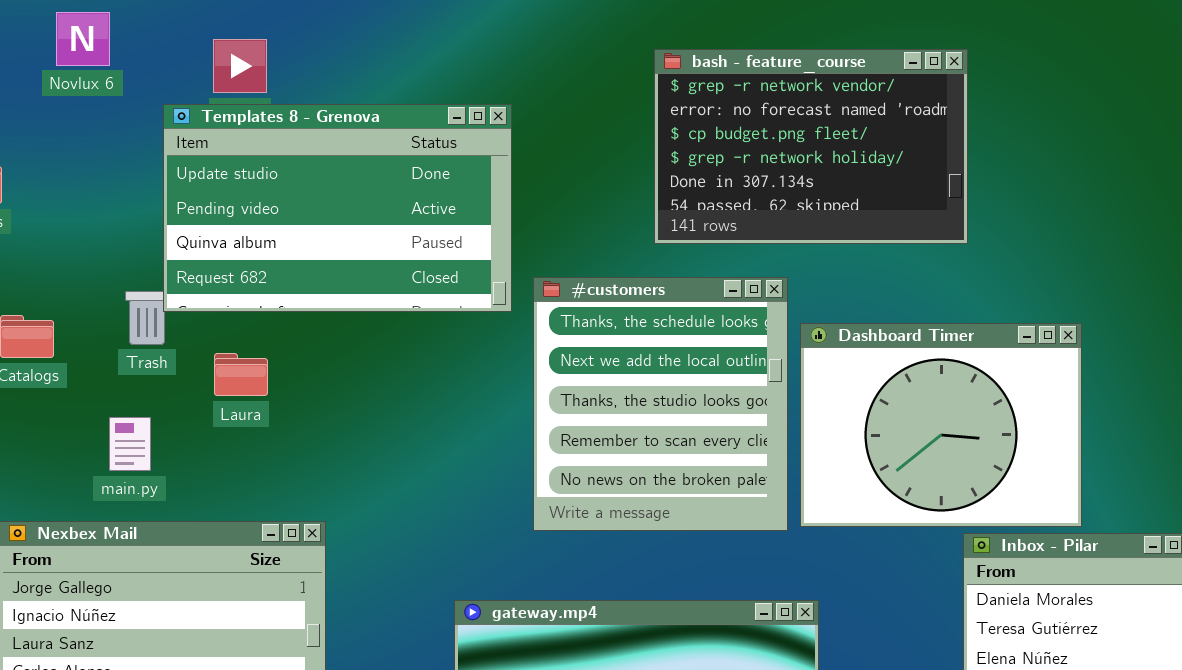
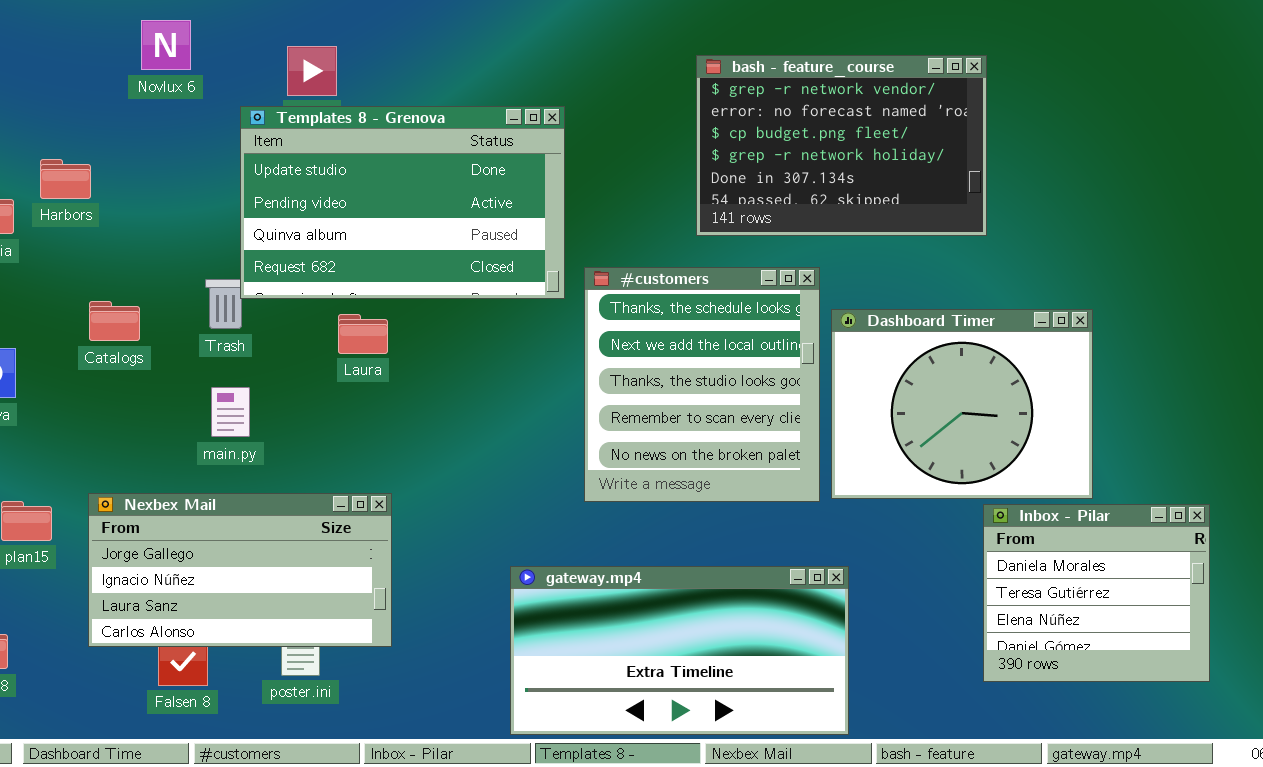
Laura: [214,353,268,396] -> [338,314,388,354], moved
main.py: [109,417,151,471] -> [211,387,250,437], moved

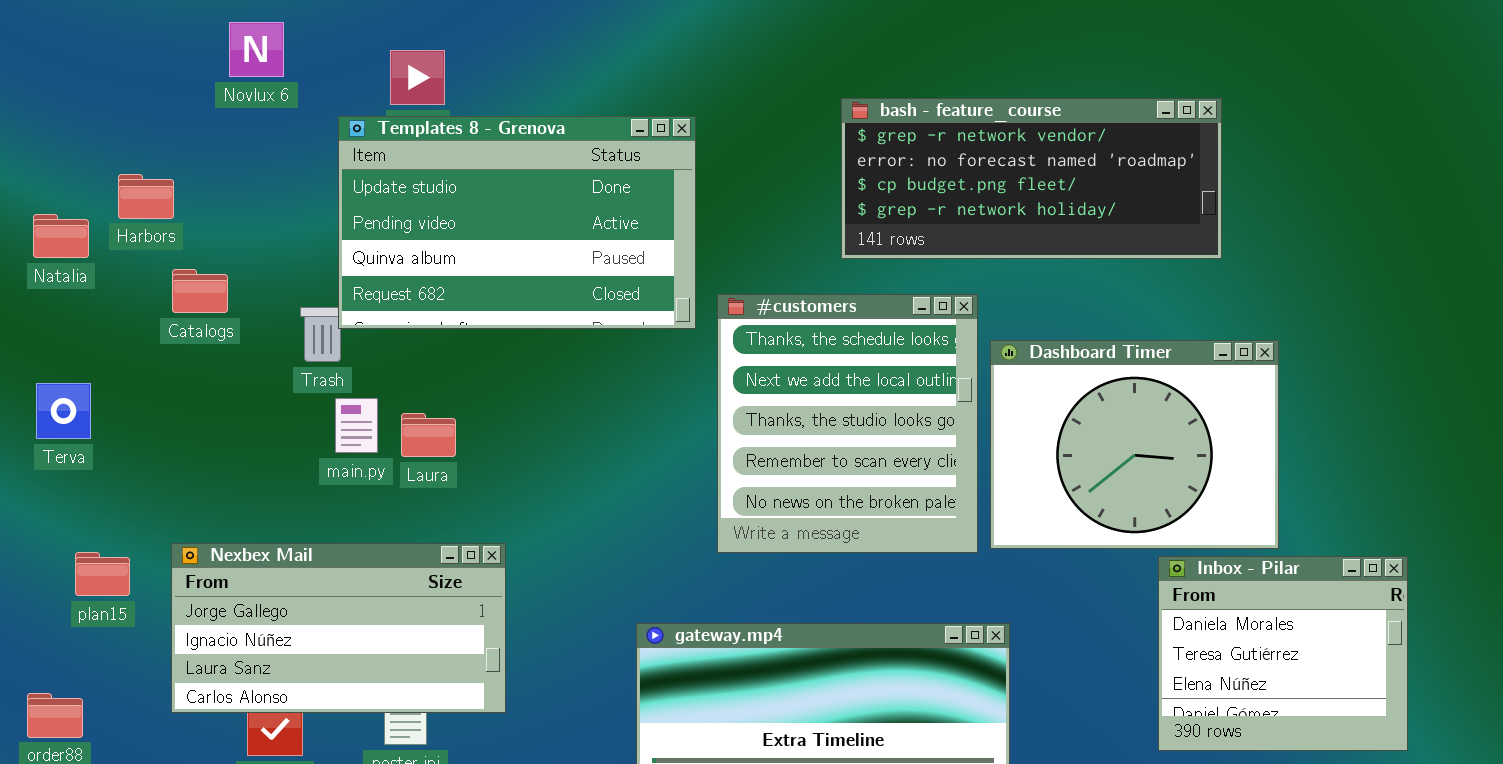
bash - feature_course: [696,55,987,236] -> [841,98,1222,259], resized
Catalogs: [89,301,140,341] -> [172,269,228,313], moved
Laura: [338,314,388,354] -> [401,413,456,457], moved
main.py: [211,387,250,437] -> [335,398,378,453], moved

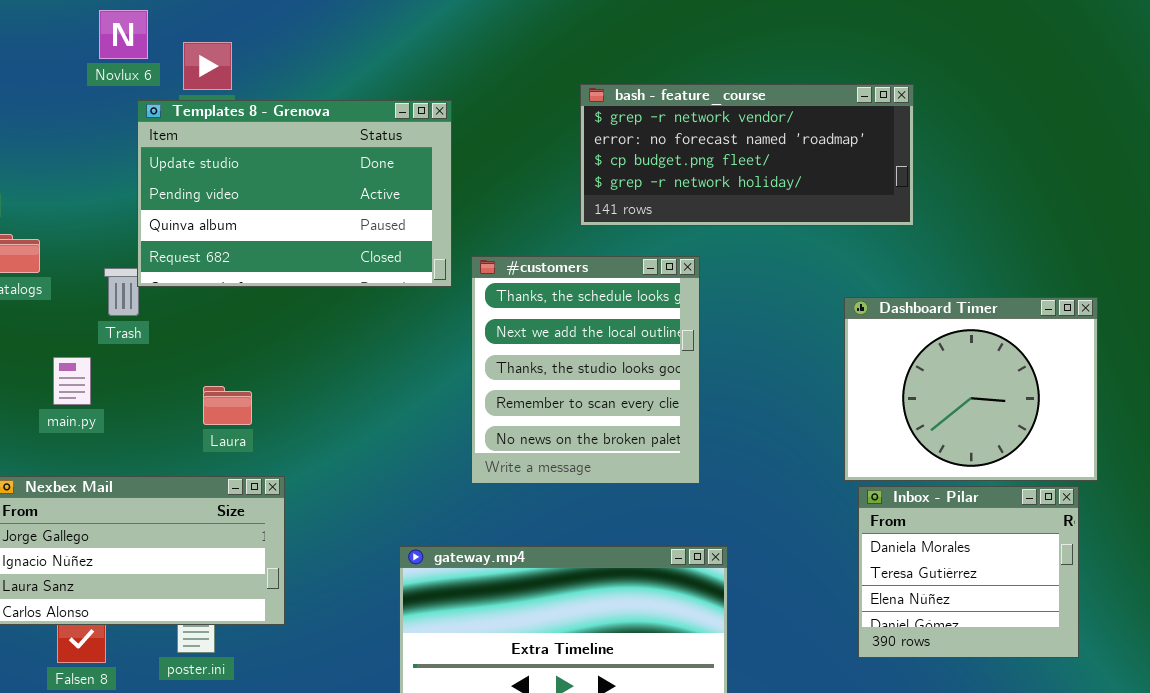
Novlux 6: [229,22,284,77] -> [99,10,148,59], moved
Dashboard Timer: [990,340,1279,549] -> [844,297,1098,481], moved
main.py: [335,398,378,453] -> [53,357,91,405], moved
Laura: [401,413,456,457] -> [203,386,252,425], moved

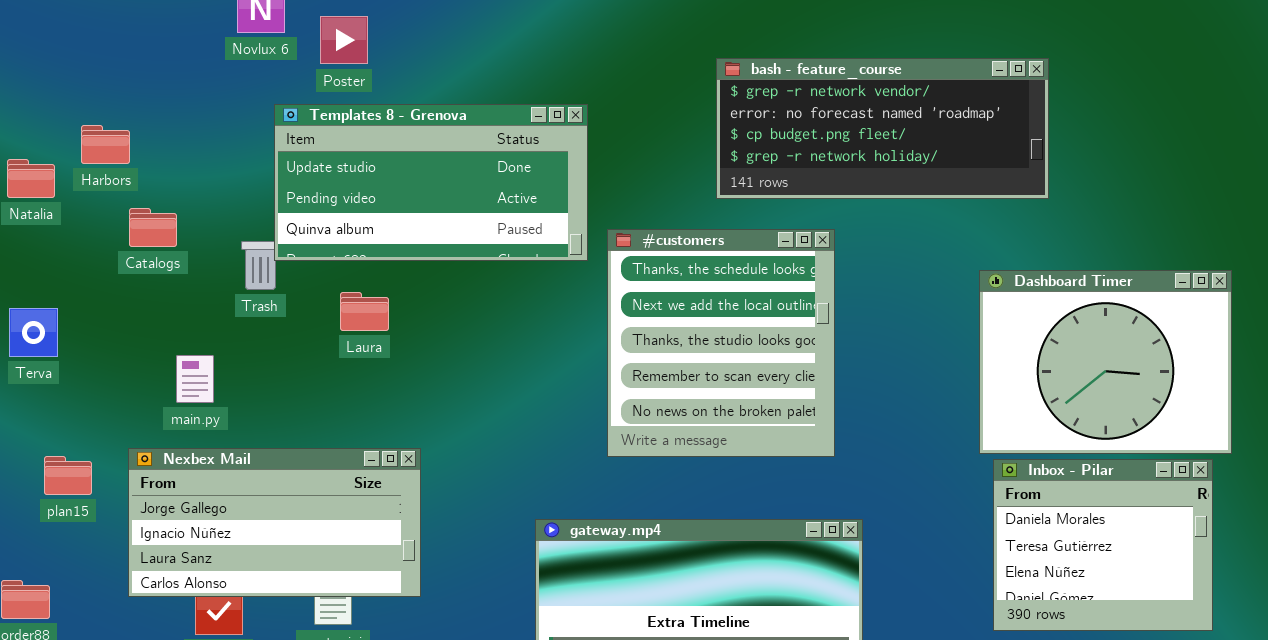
Templates 8 - Grenova: [137,100,452,287] -> [274,104,588,261], resized
main.py: [53,357,91,405] -> [176,355,214,403], moved
Laura: [203,386,252,425] -> [340,292,389,331], moved

